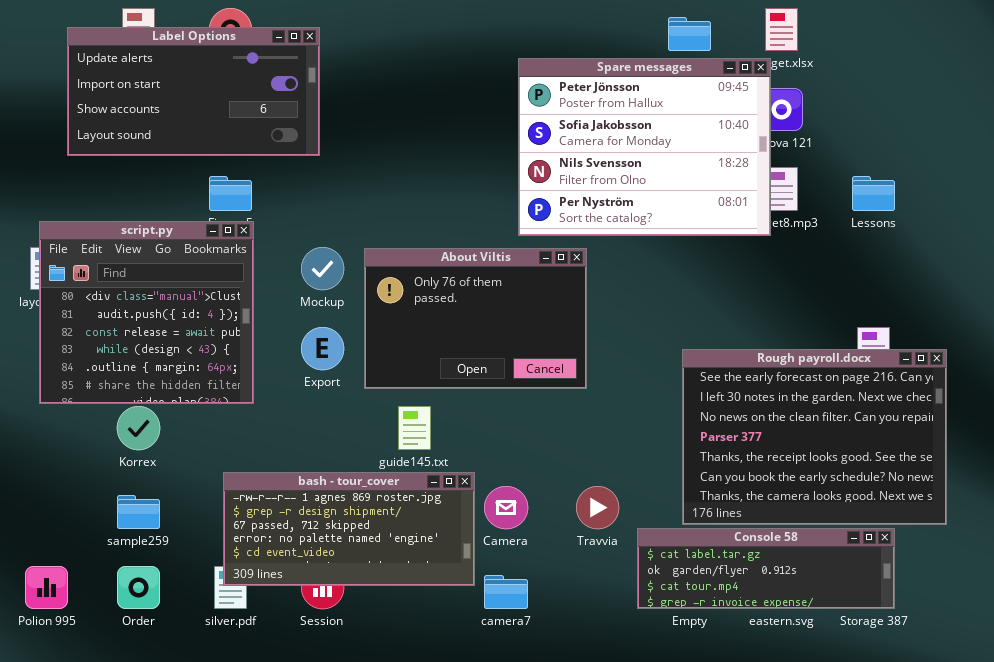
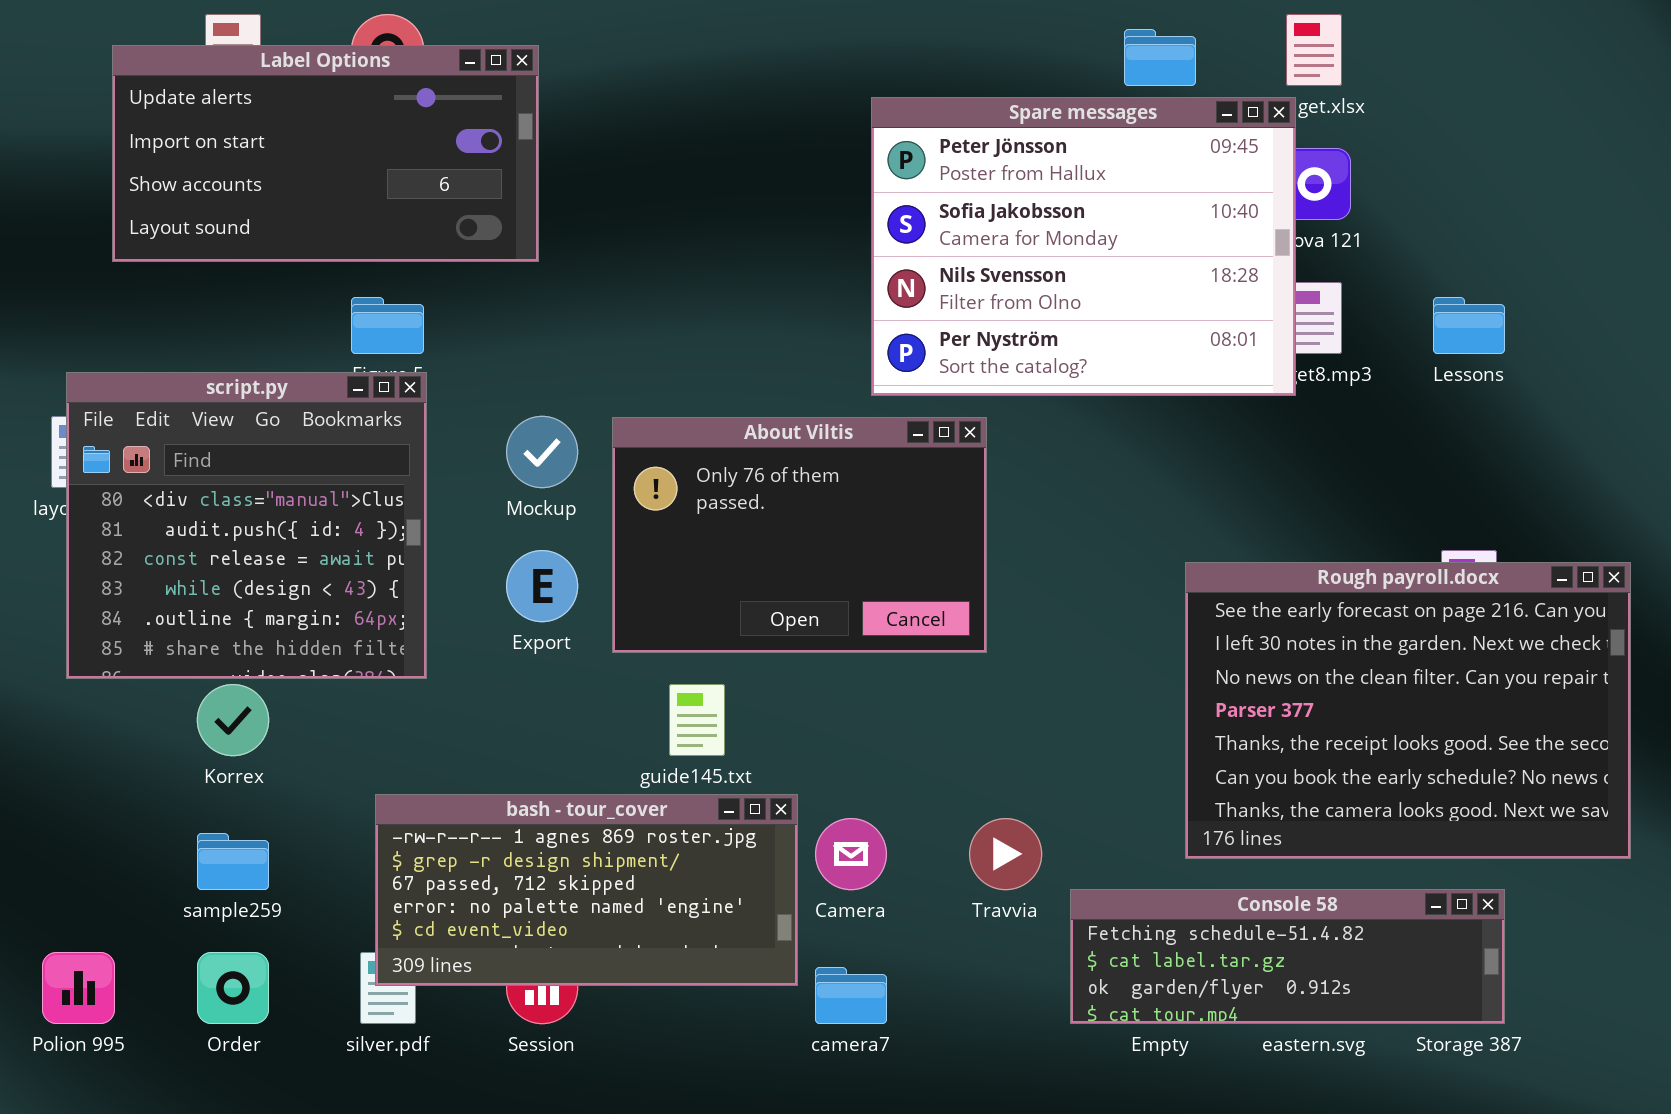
Rough payroll.docx: [682,349,947,525] -> [1185,562,1631,859], moved
Console 58: [637,528,895,609] -> [1070,889,1505,1024], scrolled up 1 row

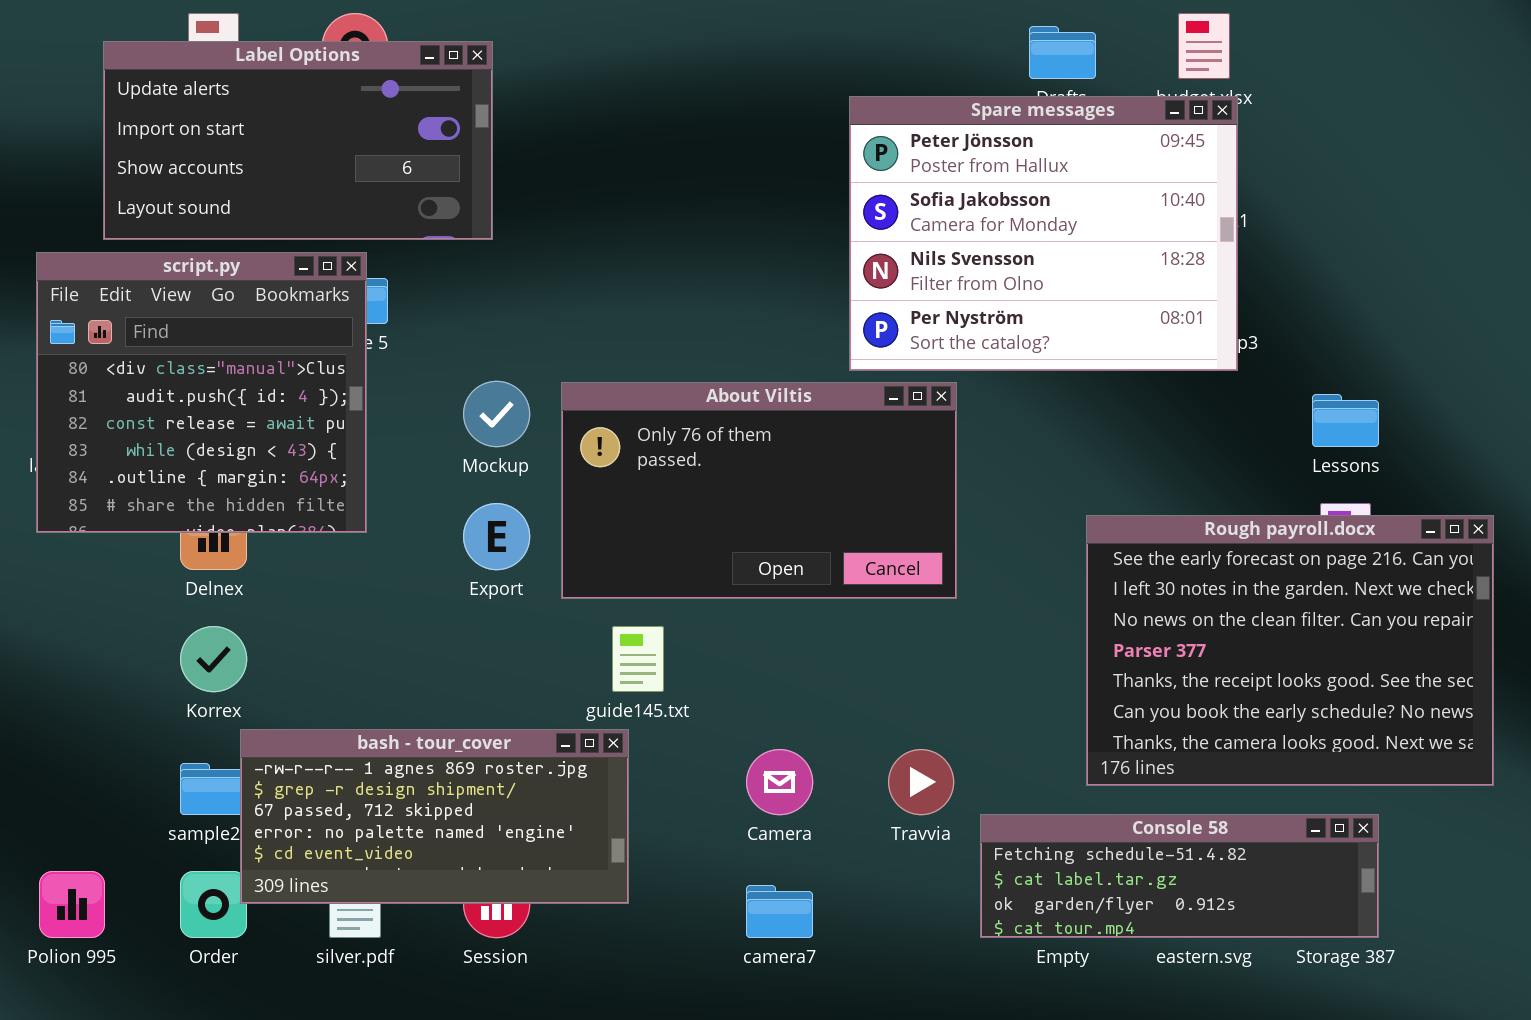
Spare messages: [871,97,1296,396] -> [849,96,1238,371], moved
Lessons: [1433,297,1505,354] -> [1312,394,1379,447], moved
script.py: [66,372,427,679] -> [36,252,367,533], moved
About Viltis: [612,417,987,653] -> [561,382,957,599], resized
bash - tour_cover: [375,794,798,986] -> [240,729,629,904], moved

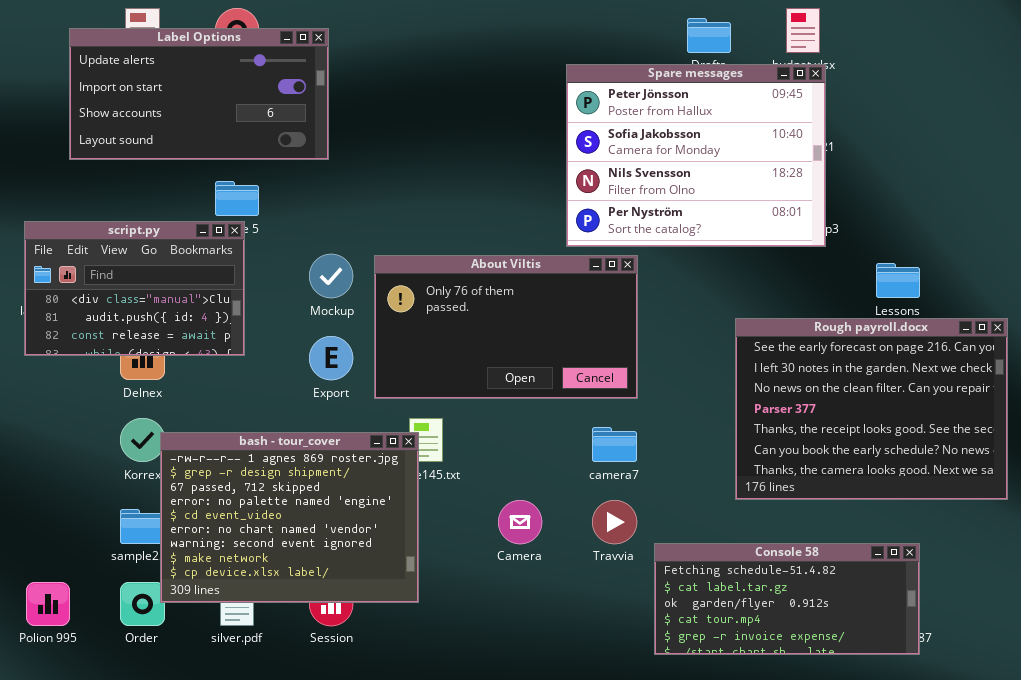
script.py: [36,252,367,533] -> [24,221,245,356], resized
Rough payroll.docx: [1086,515,1494,786] -> [735,318,1008,500], moved
bash - tour_cover: [240,729,629,904] -> [160,432,419,603], resized
Console 58: [980,814,1379,938] -> [654,543,920,655], resized
camera7: [746,885,813,938] -> [592,427,637,462], moved

